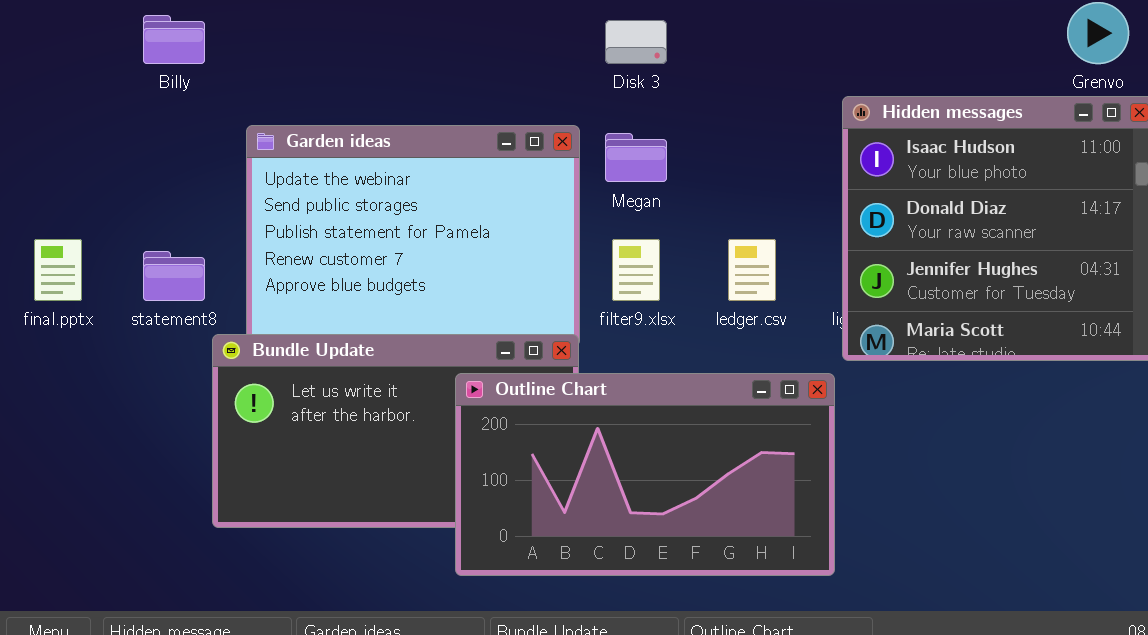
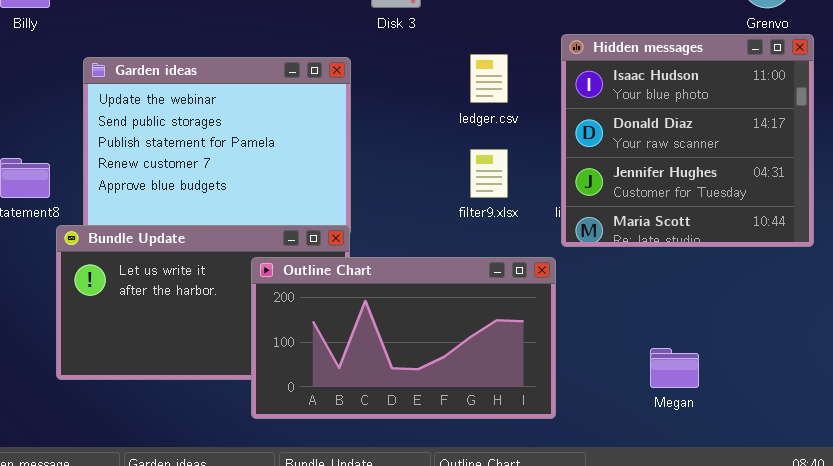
Megan: [605,133,667,182] -> [650,348,699,388], moved
filter9.xlsx: [612,239,660,301] -> [470,149,508,198], moved
ledger.csv: [728,239,776,301] -> [470,54,508,103], moved

